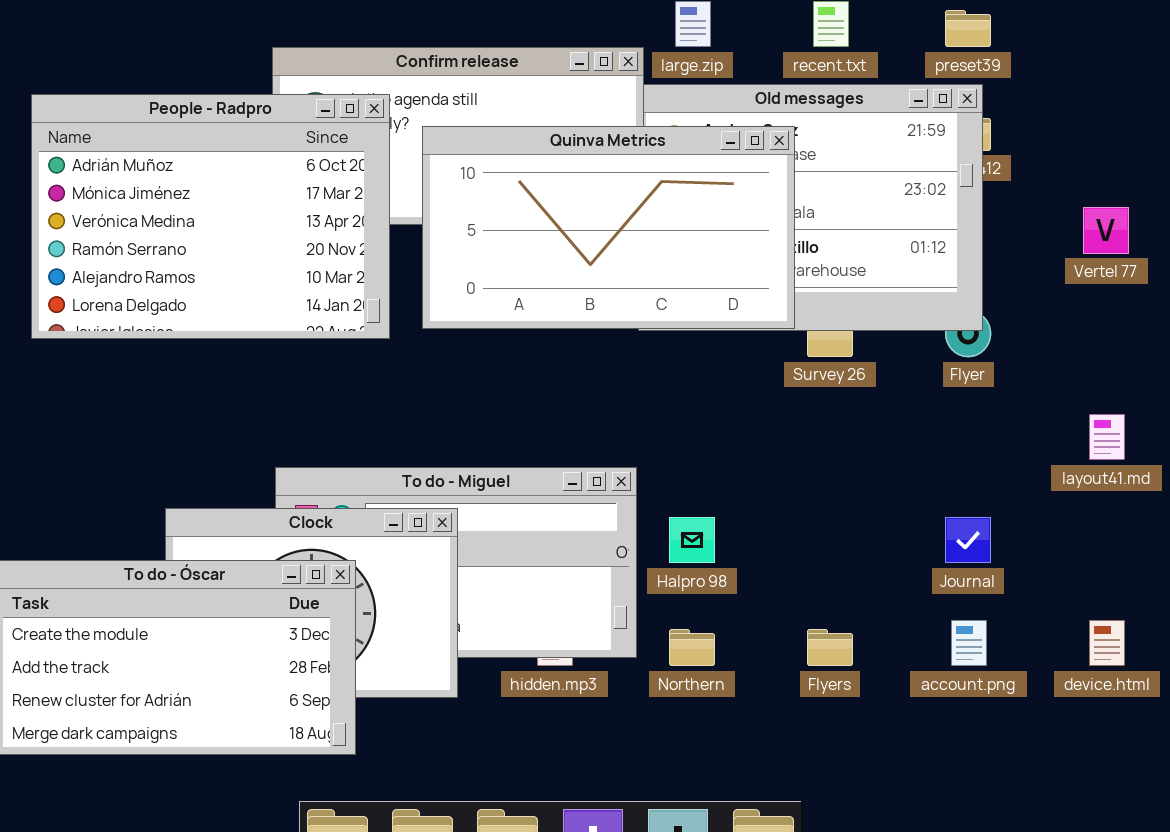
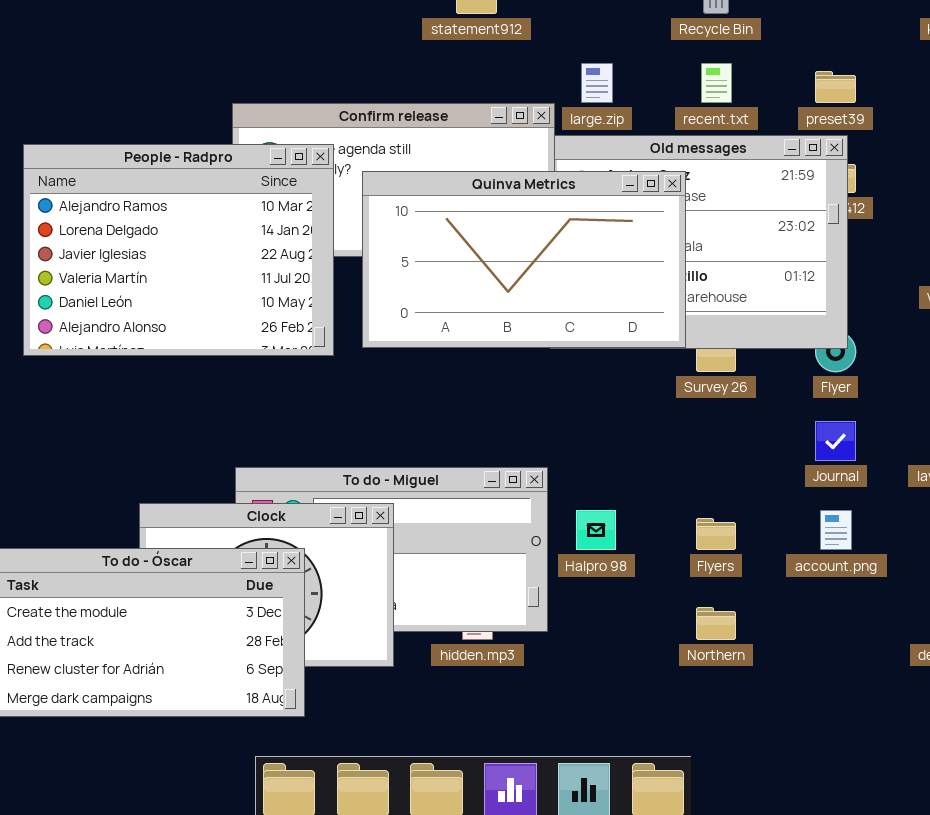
People - Radpro: [31,94,390,339] -> [23,144,334,356], scrolled down 4 rows
Journal: [945,517,991,563] -> [815,421,856,461], moved
account.png: [951,620,987,666] -> [820,510,852,550], moved
Northern: [669,629,715,666] -> [696,607,736,640], moved
Flyers: [807,629,853,666] -> [696,518,736,550], moved

